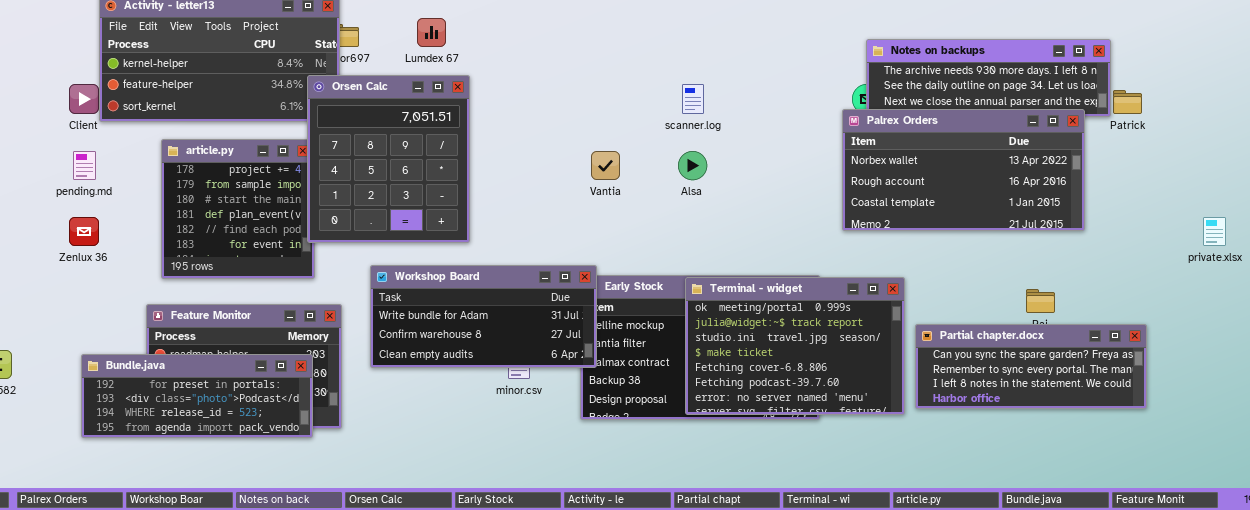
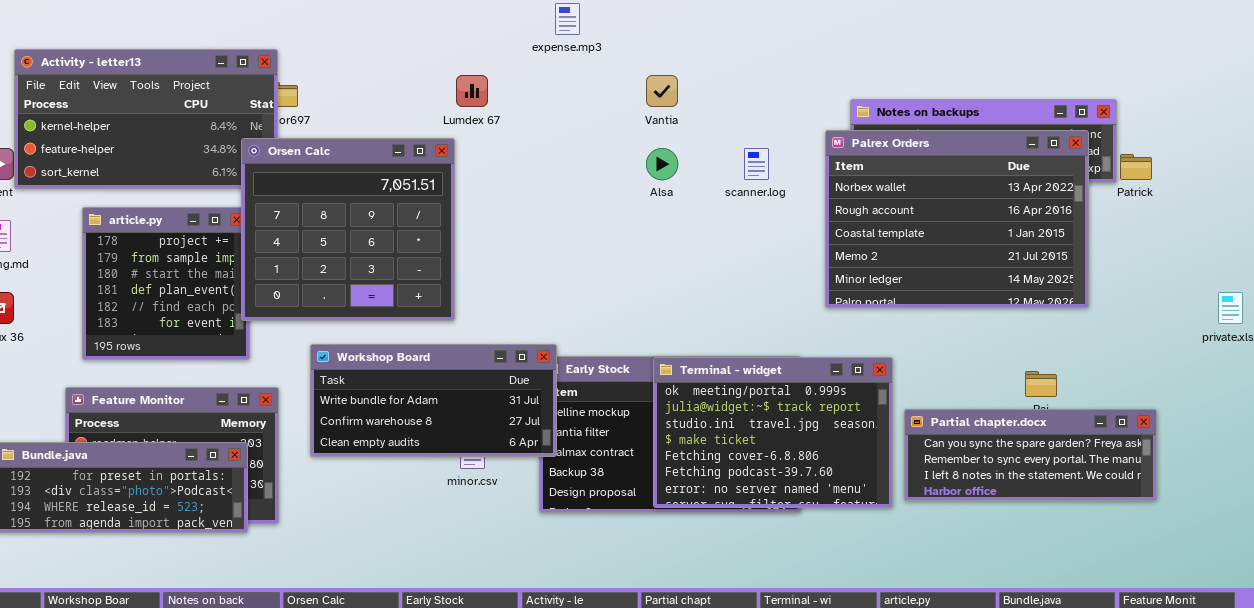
Lumdex 67: [417,18,446,47] -> [456,75,488,107], moved
Orsen Calc: [307,75,470,243] -> [241,138,455,321], resized
scanner.log: [682,84,704,114] -> [744,148,769,180], moved
Palrex Orders: [842,109,1085,231] -> [825,130,1089,308], resized
Vantia: [591,151,620,180] -> [646,75,678,107], moved
Alsa: [678,151,707,180] -> [646,148,678,180], moved

